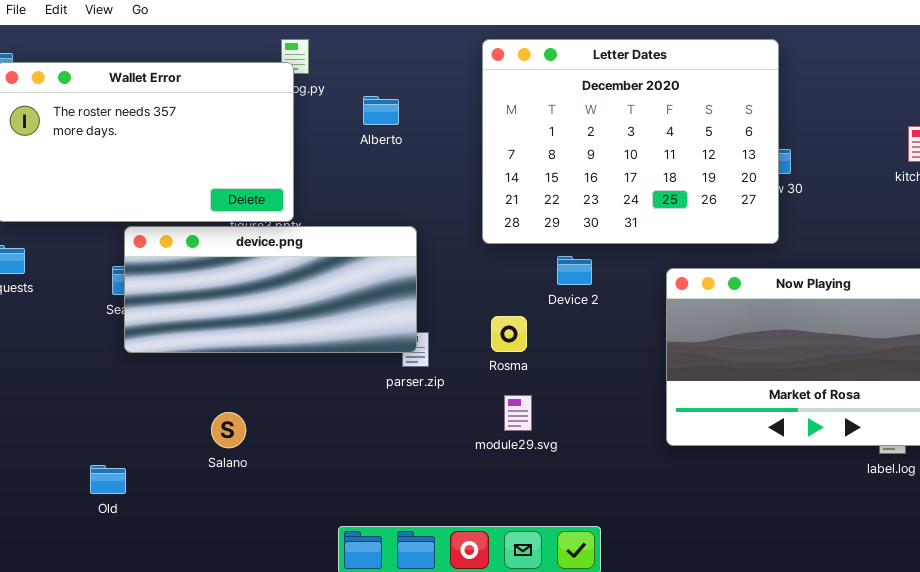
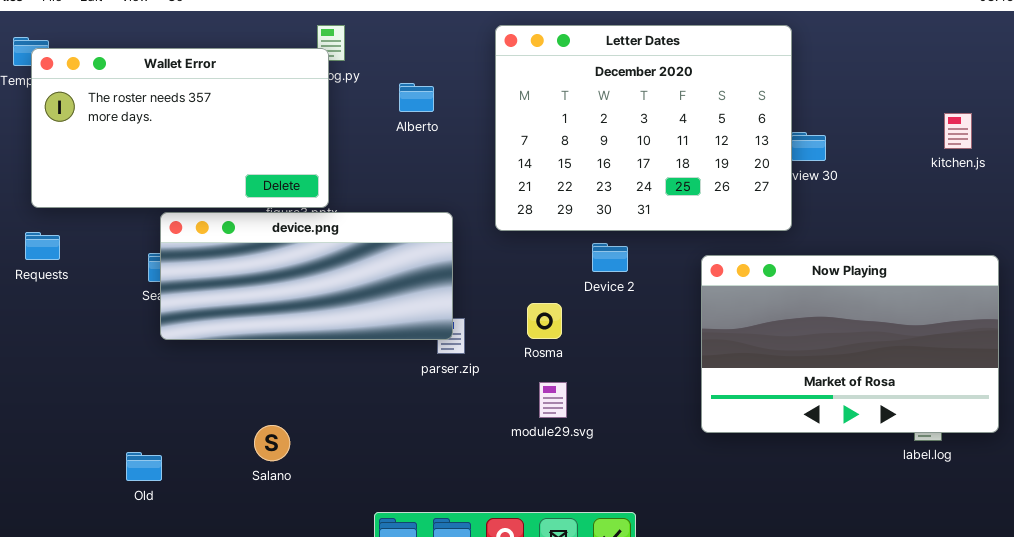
Letter Dates: [482,39,779,244] -> [495,25,792,231], moved
Salano: [211,412,246,448] -> [254,425,290,461], moved

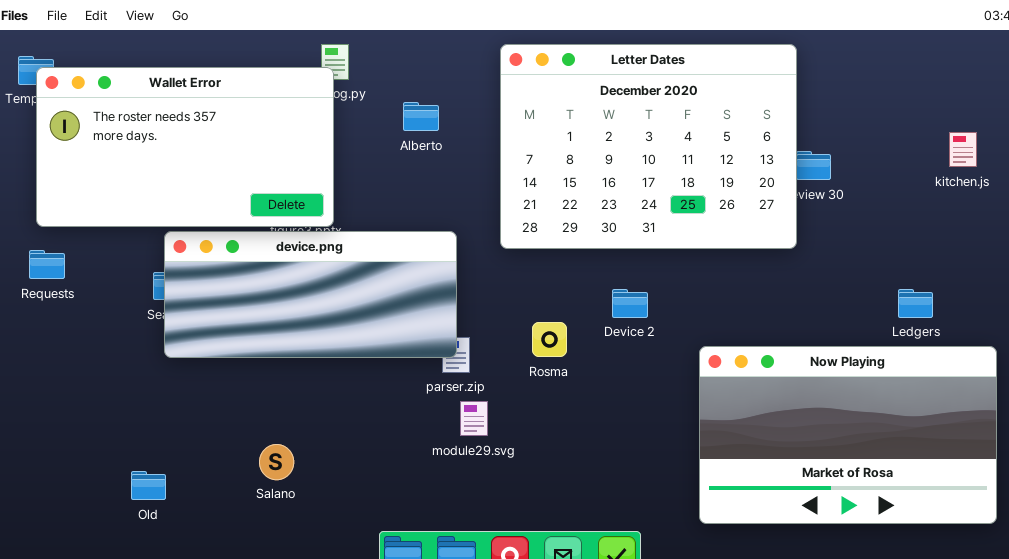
Device 2: [592,243,628,272] -> [612,289,648,318], moved
Now Playing: [701,255,999,433] -> [699,346,997,524], moved
module29.svg: [539,382,567,418] -> [460,401,488,436], moved

